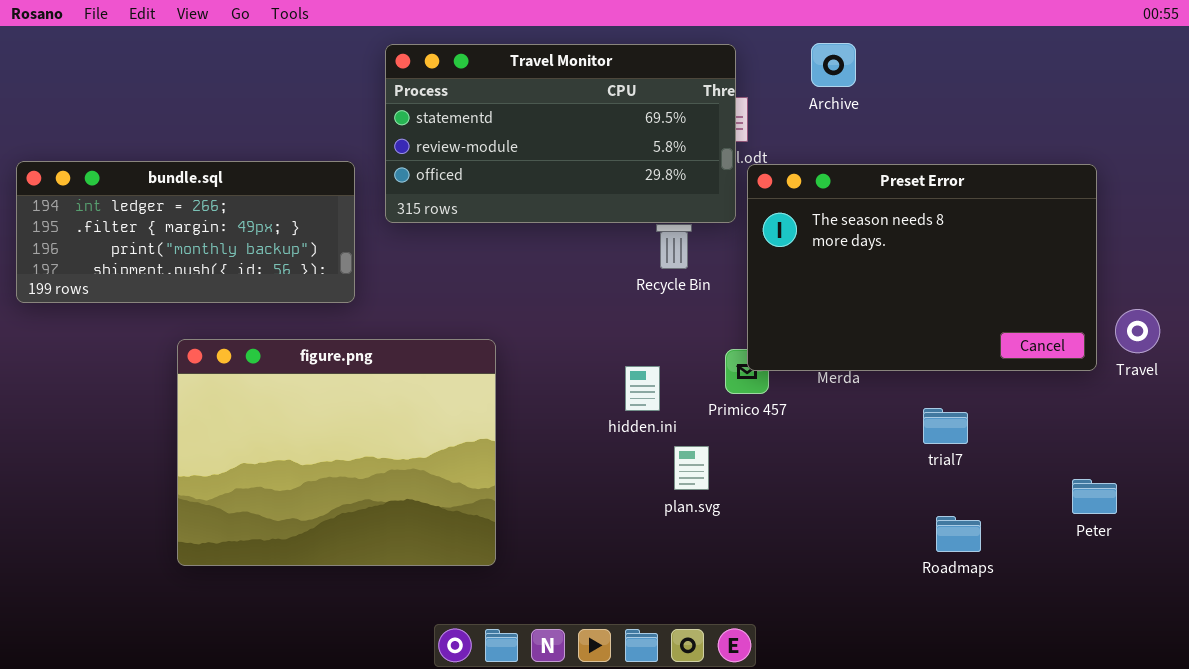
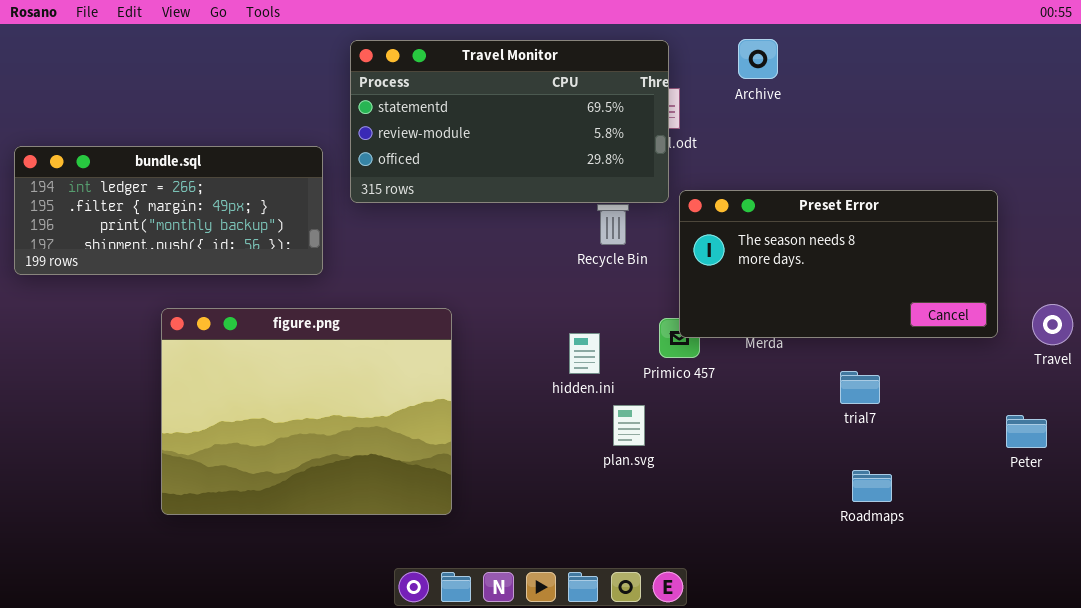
Preset Error: [747,164,1097,371] -> [679,190,998,338], resized
Travel: [1115,309,1160,353] -> [1032,304,1073,345], moved
Peter: [1072,479,1117,514] -> [1006,415,1047,448], moved

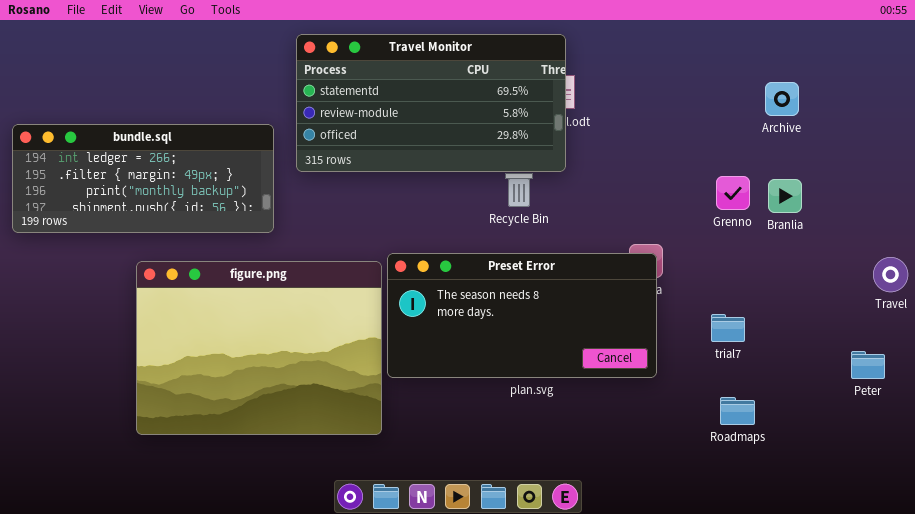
Archive: [738,39,778,79] -> [765,82,799,116], moved
Preset Error: [679,190,998,338] -> [387,253,657,378], moved

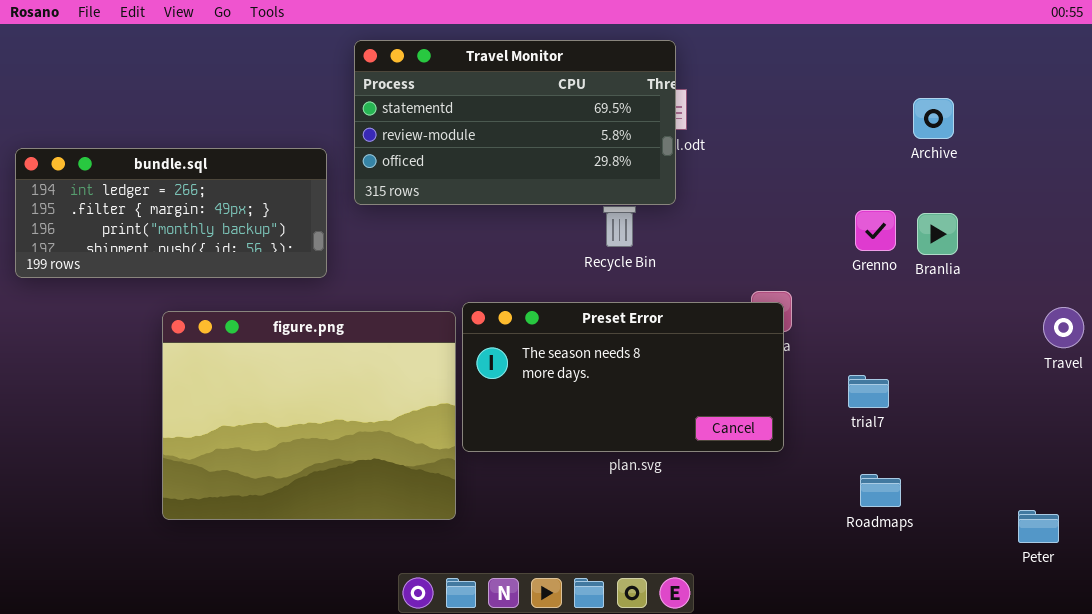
Peter: [851,351,885,379] -> [1018,510,1059,543], moved

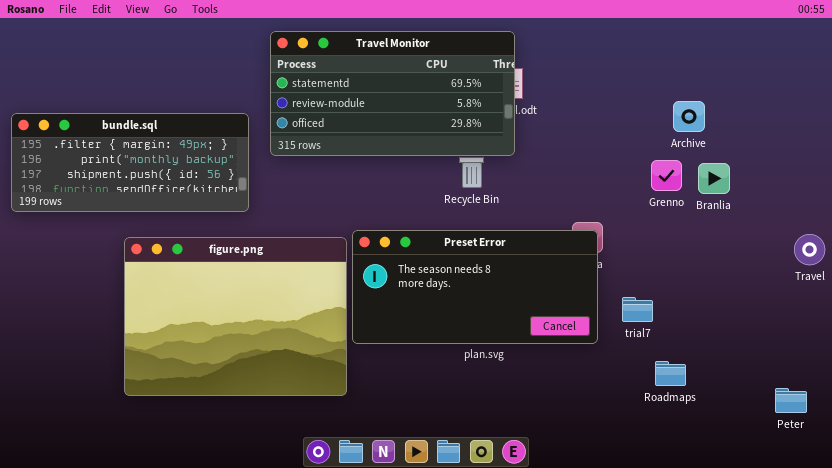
Archive: [913,98,954,139] -> [673,101,705,132], moved
bundle.sql: [15,148,327,278] -> [11,113,249,212], scrolled down 1 row
trial7: [848,375,889,408] -> [622,297,653,322], moved

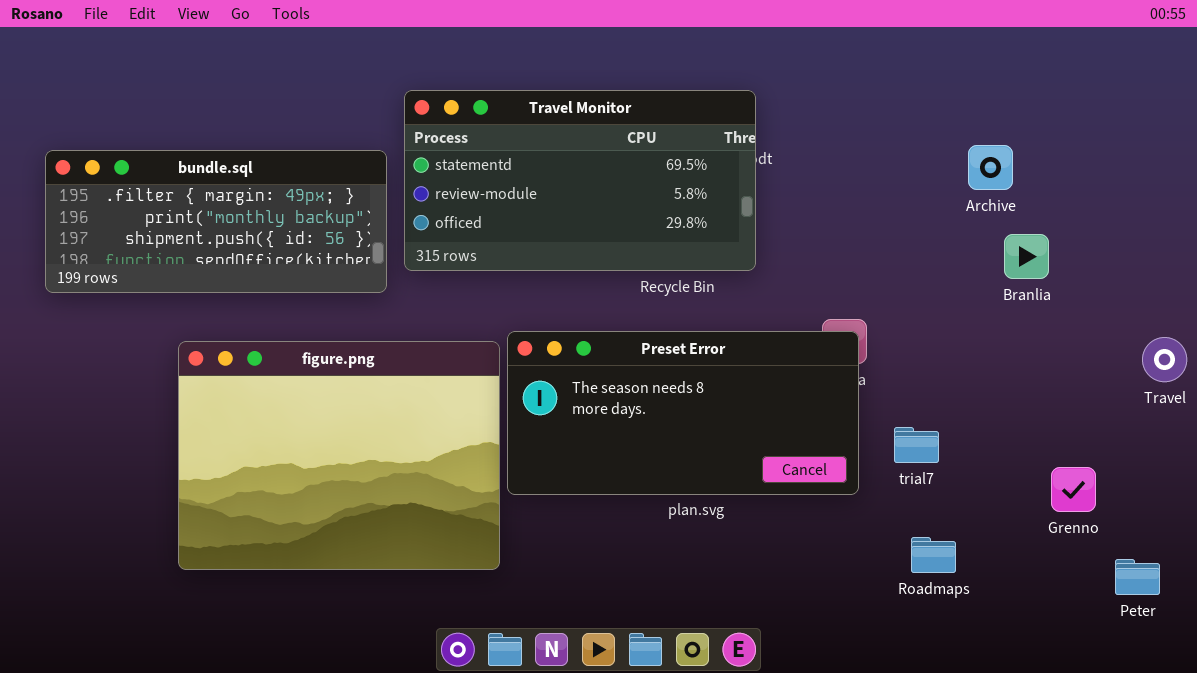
Travel Monitor: [270,31,515,156] -> [404,90,756,271], moved
bundle.sql: [11,113,249,212] -> [45,150,387,293], moved
Grenno: [651,160,682,191] -> [1051,467,1096,512], moved
Roadmaps: [655,361,686,386] -> [911,537,956,573], moved

